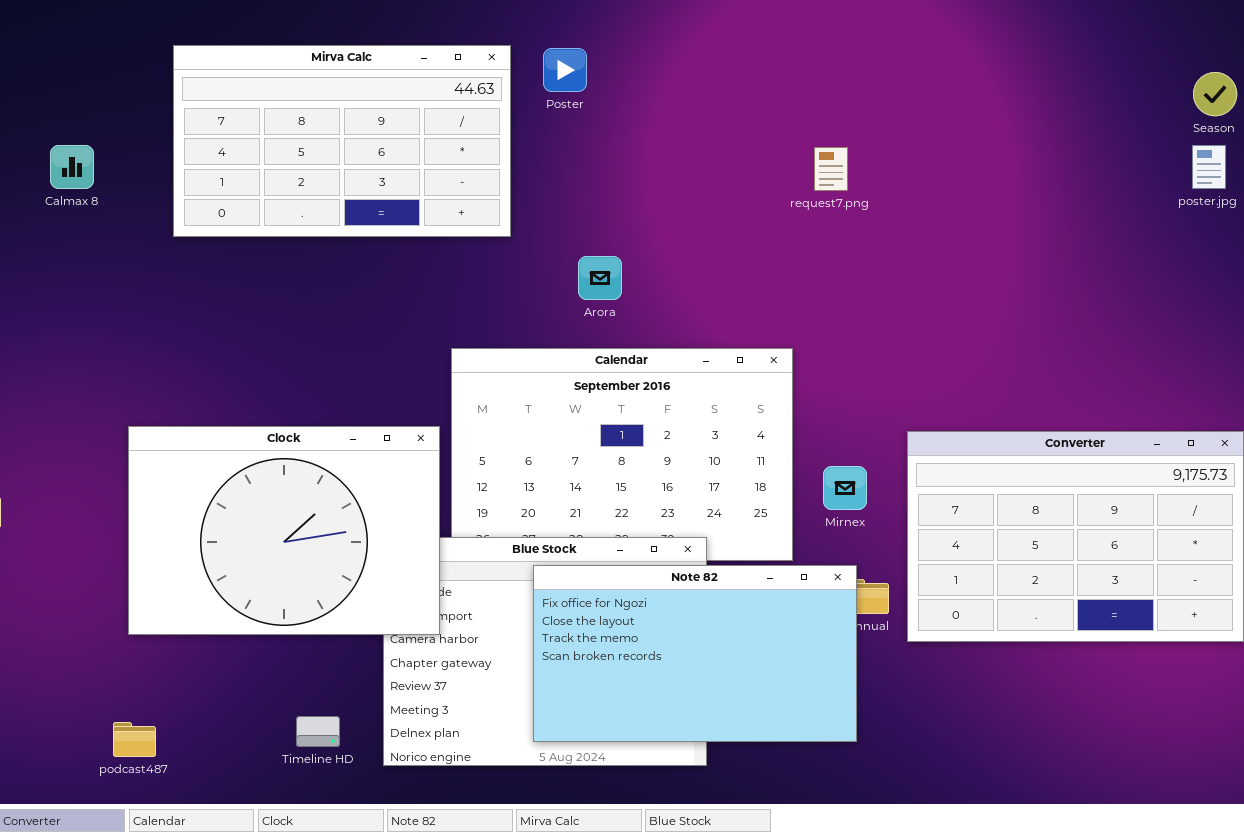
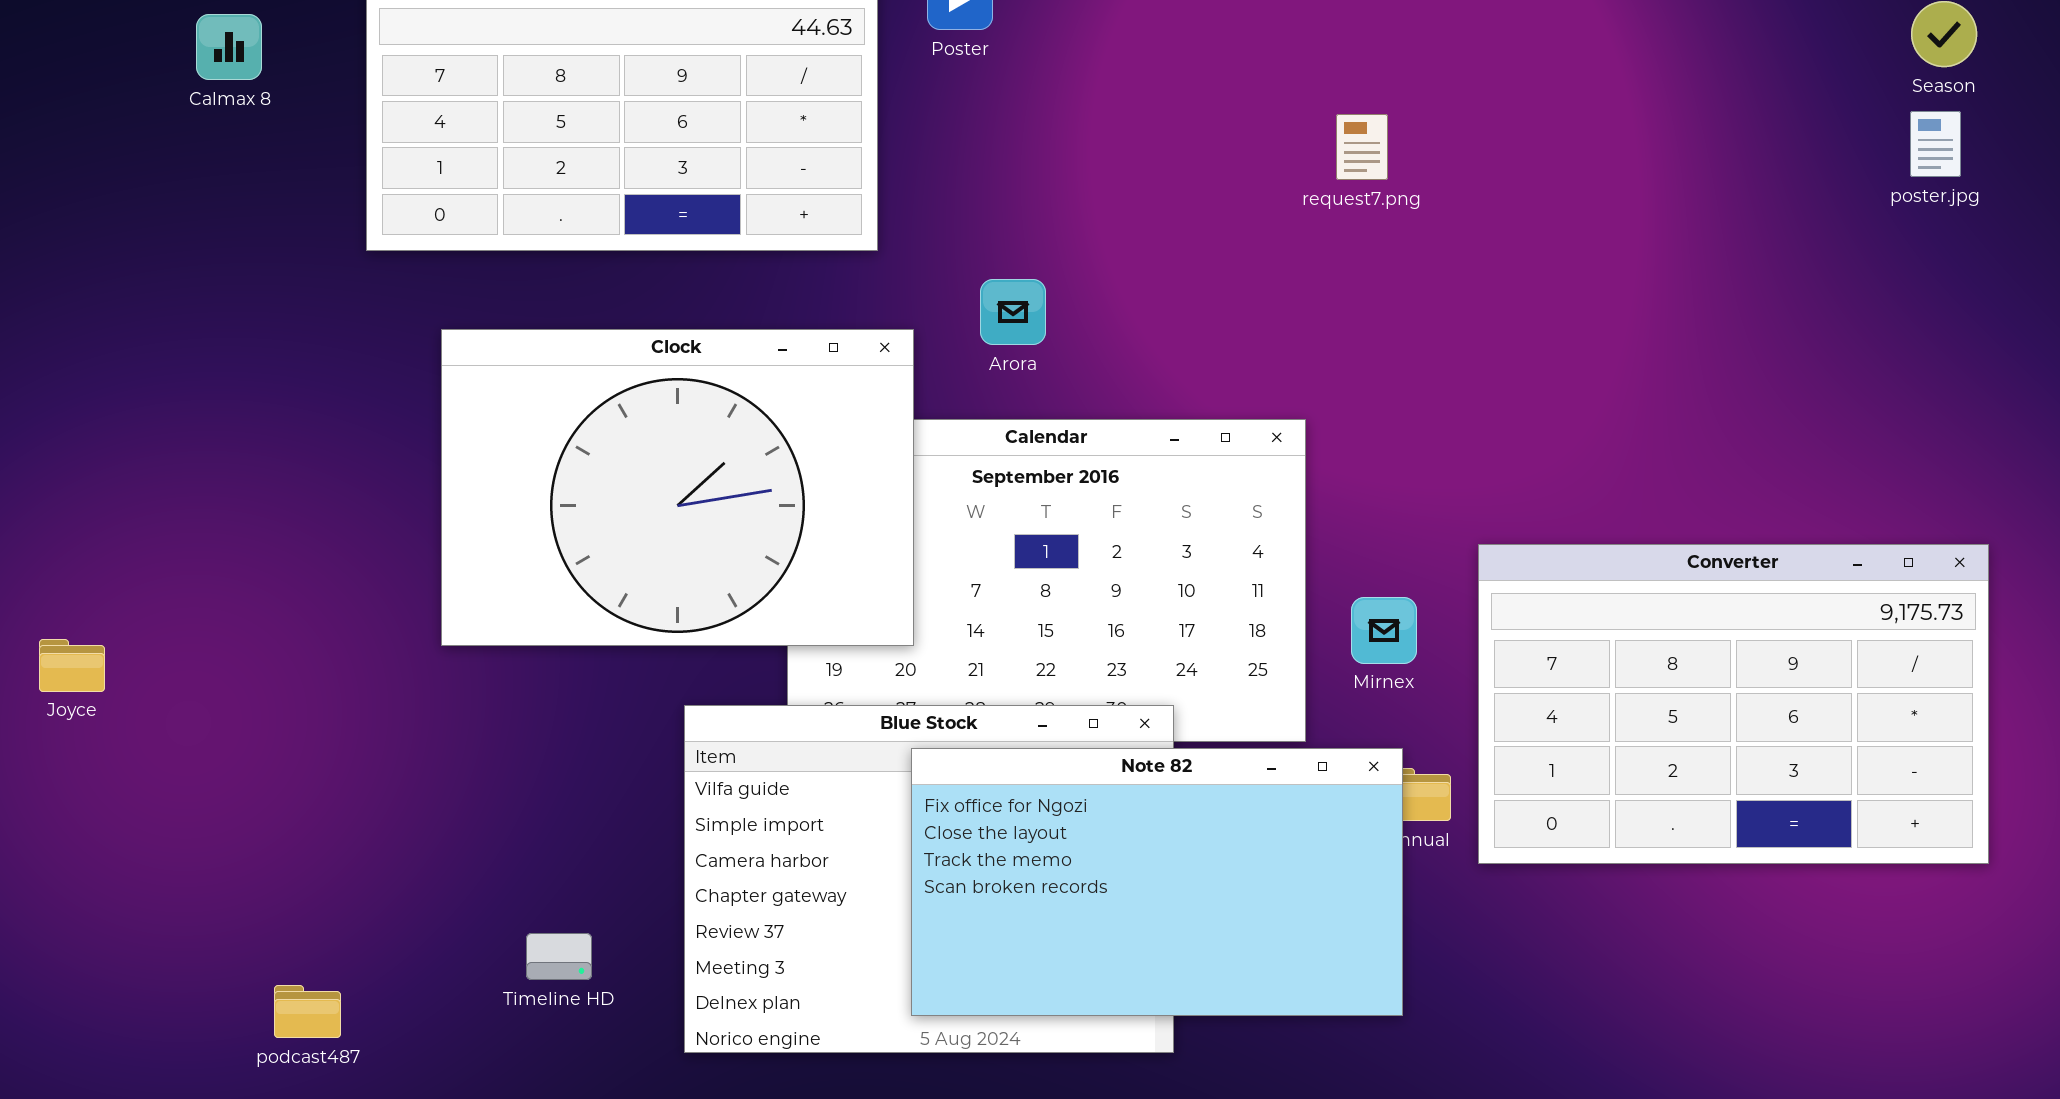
Calmax 8: [50,145,94,189] -> [196,14,262,80], moved
Clock: [128,426,440,635] -> [441,329,914,646], moved
Timeline HD: [296,716,340,747] -> [526,933,592,980], moved

